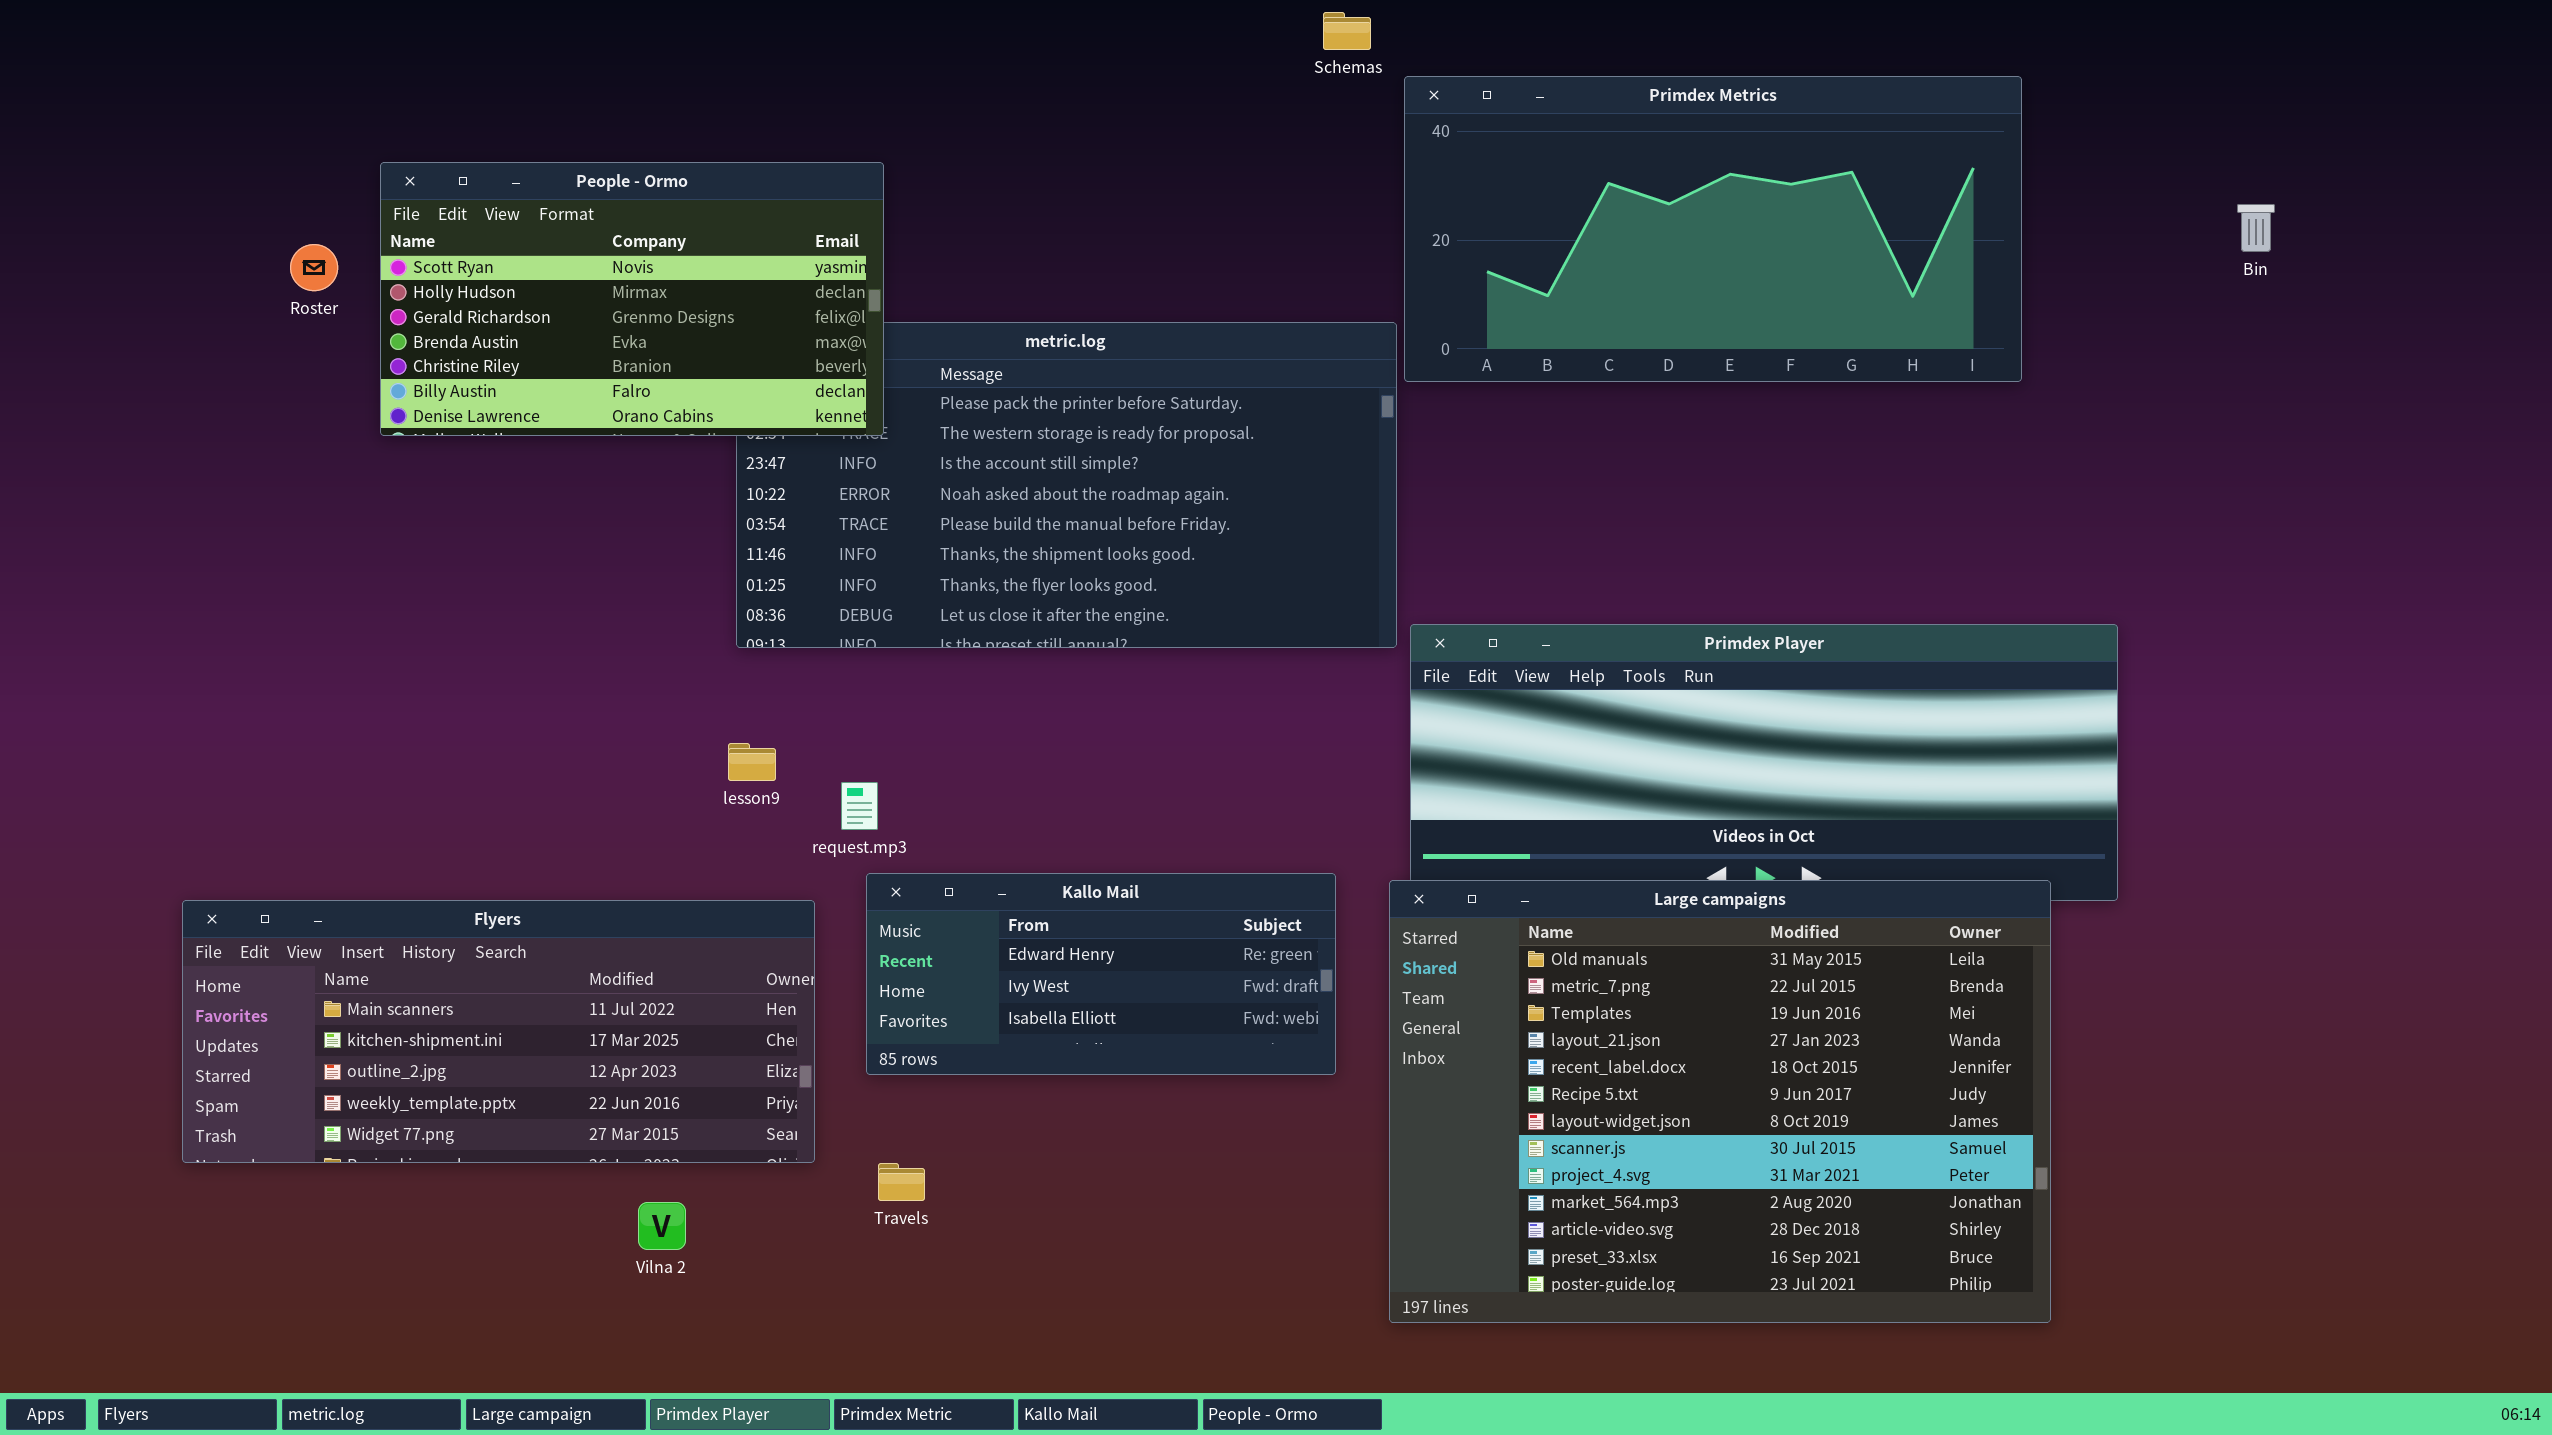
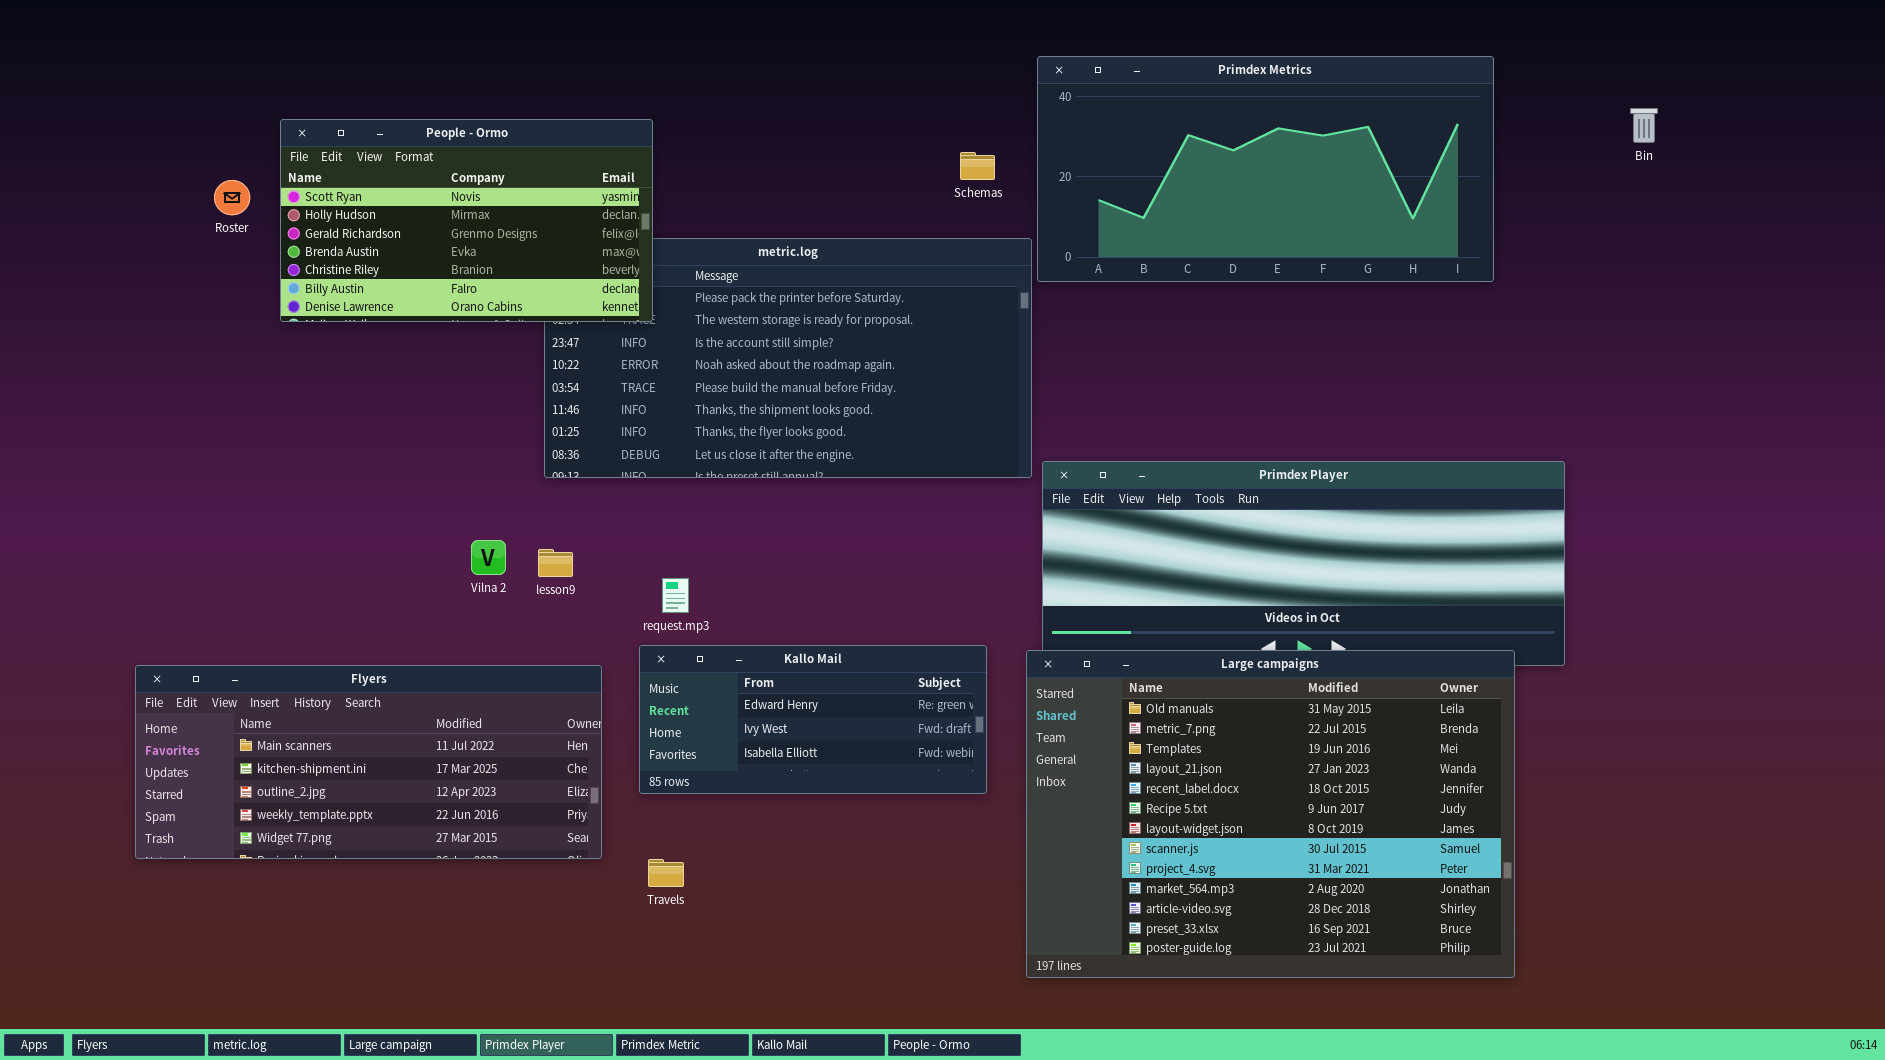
Schemas: [1323,12,1371,50] -> [960,152,995,180], moved
Bin: [2237,204,2275,252] -> [1630,108,1658,143], moved
request.mp3: [841,782,878,830] -> [662,578,689,613], moved
Vilna 2: [638,1202,686,1250] -> [471,540,506,575], moved

